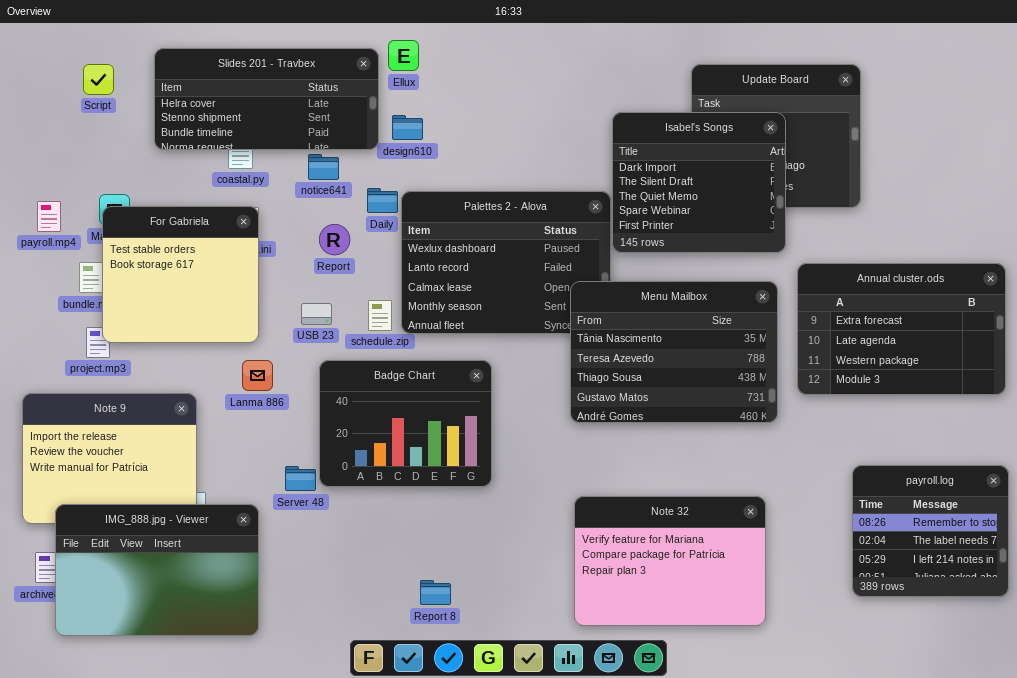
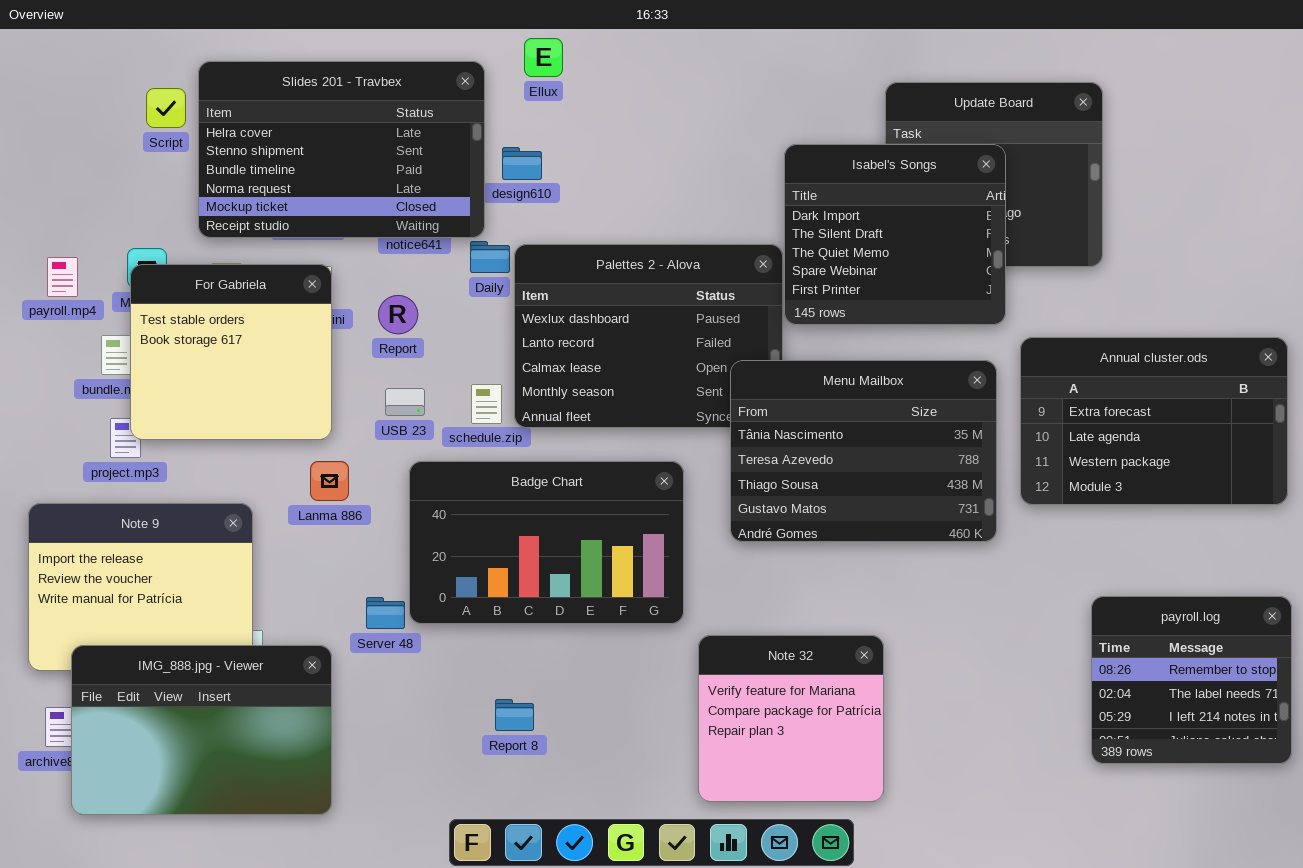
Ellux: [388,40,419,71] -> [524,38,563,77], moved
Slides 201 - Travbex: [154,48,379,150] -> [198,61,485,238], resized
Script: [83,64,114,95] -> [146,88,186,128], moved
Report: [319,224,350,255] -> [378,295,418,334], moved
Badge Chart: [319,360,492,487] -> [409,461,684,624], resized
Note 32: [574,496,766,626] -> [698,635,884,802], moved, resized
Report 8: [420,580,451,605] -> [495,699,534,731], moved

